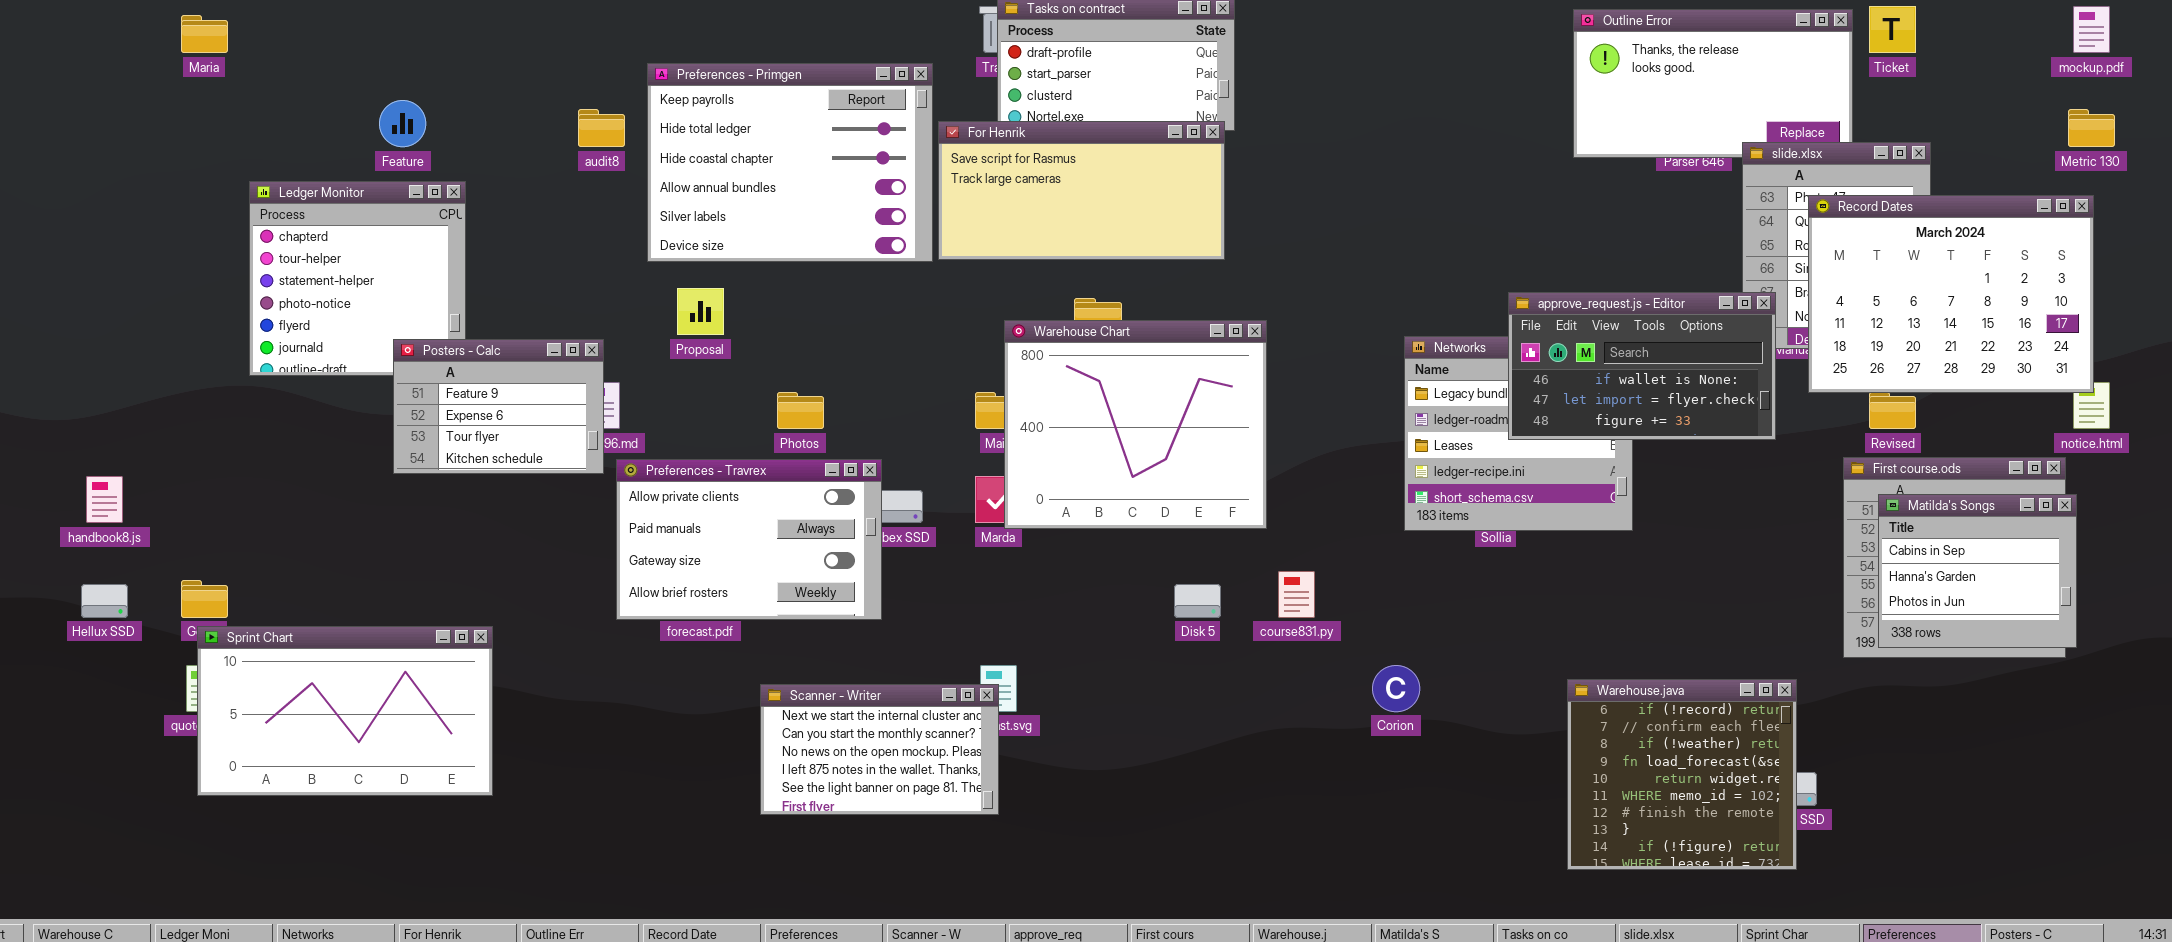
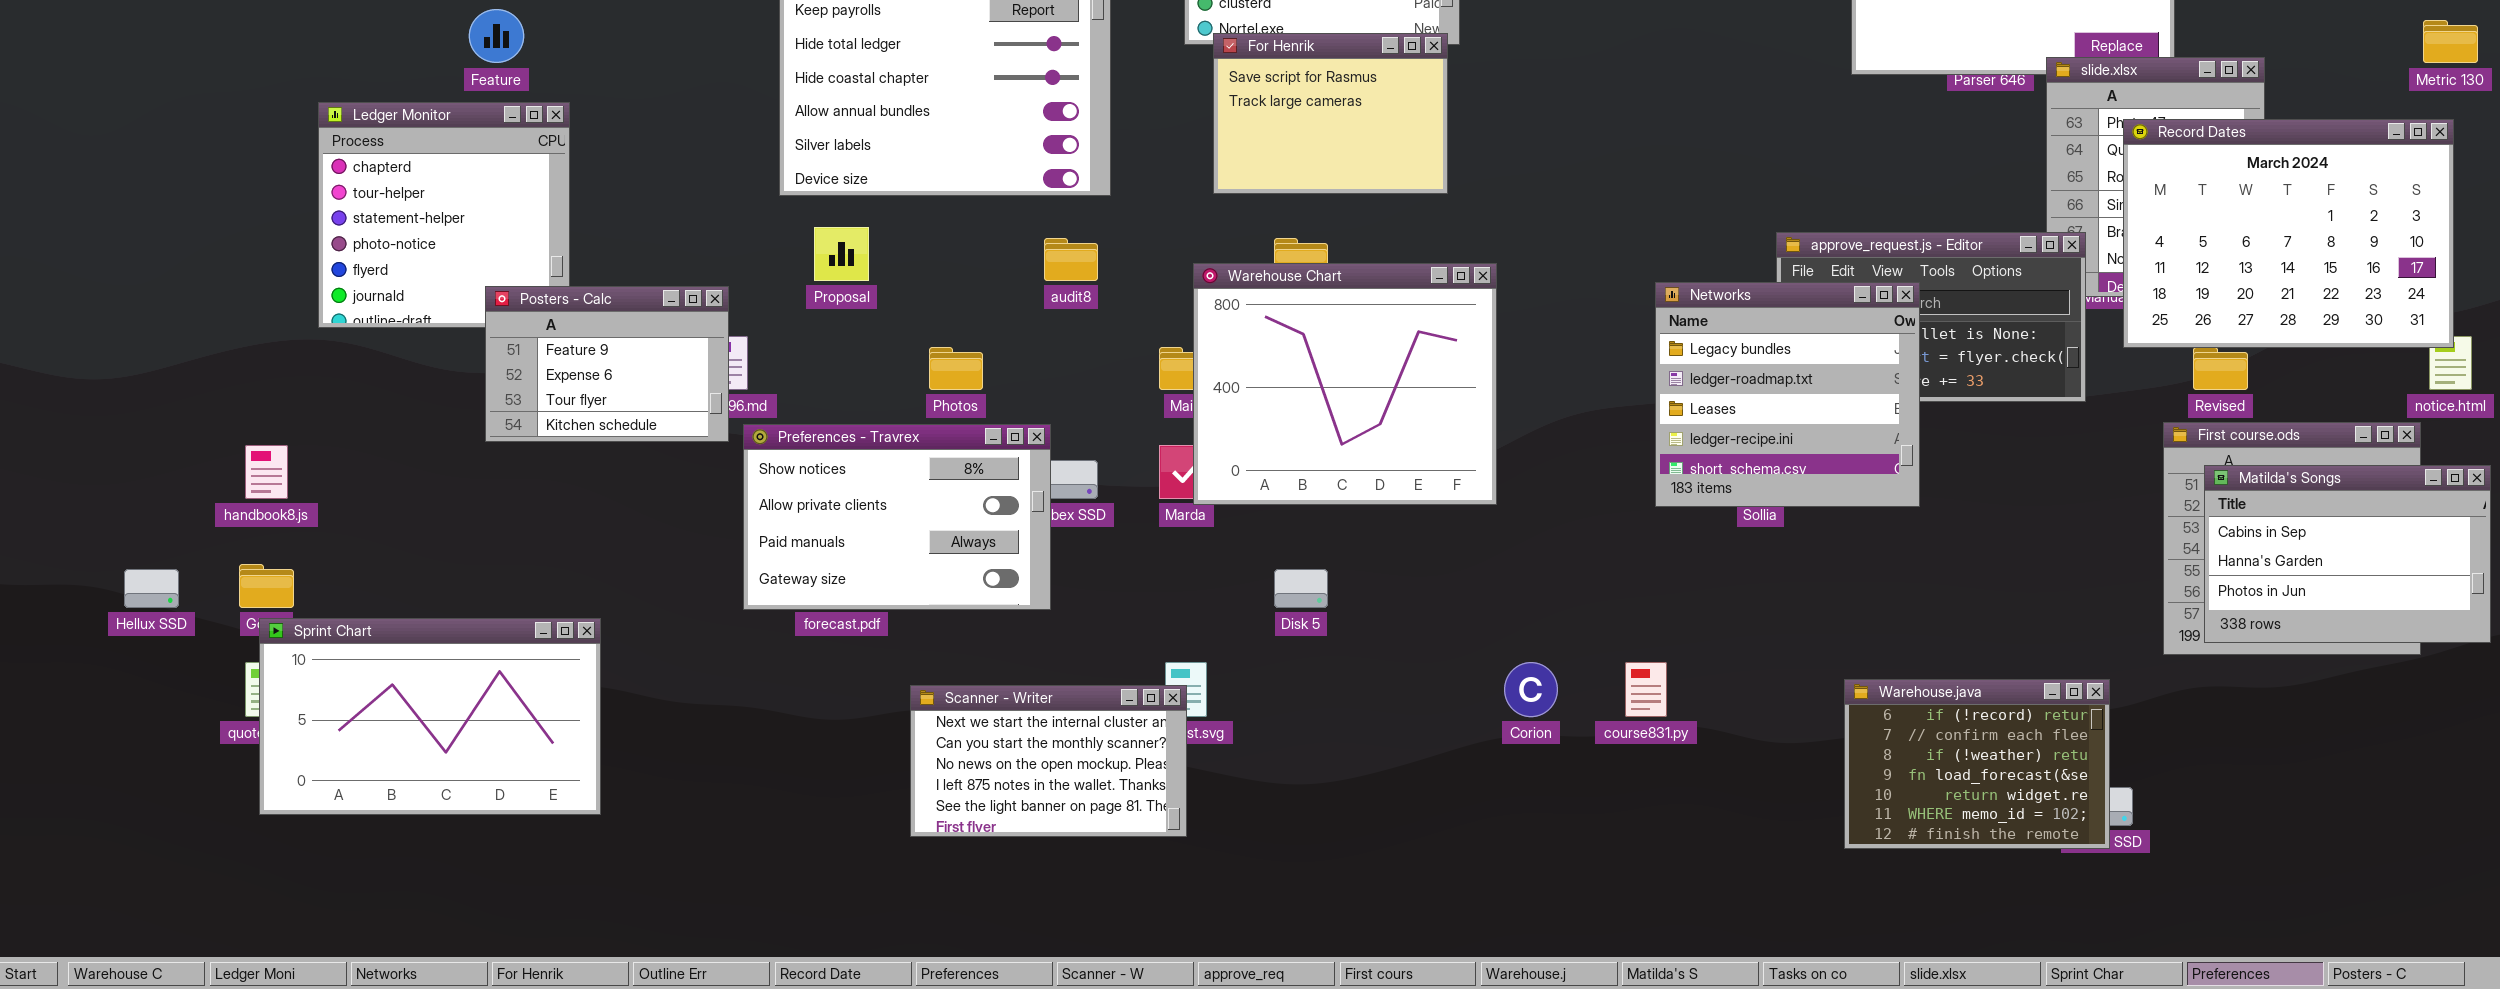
audit8: [578,109,625,147] -> [1044,238,1098,281], moved
For Henrik: [938,121,1225,260] -> [1213,33,1448,194], resized
Networks: [1404,336,1633,531] -> [1655,282,1920,507], raised
Preferences - Travrex: [616,459,882,620] -> [743,424,1051,610], scrolled up 1 row
handbook8.js: [86,476,123,523] -> [245,445,288,499], moved
Matilda's Songs: [1878,494,2077,648] -> [2204,465,2491,643], resized
course831.py: [1278,571,1315,618] -> [1625,662,1667,717], moved
Disk 5: [1174,584,1221,618] -> [1274,569,1328,608], moved
Corion: [1372,665,1420,712] -> [1504,662,1558,717], moved
Warehouse.java: [1567,679,1797,870] -> [1844,679,2110,849], resized

